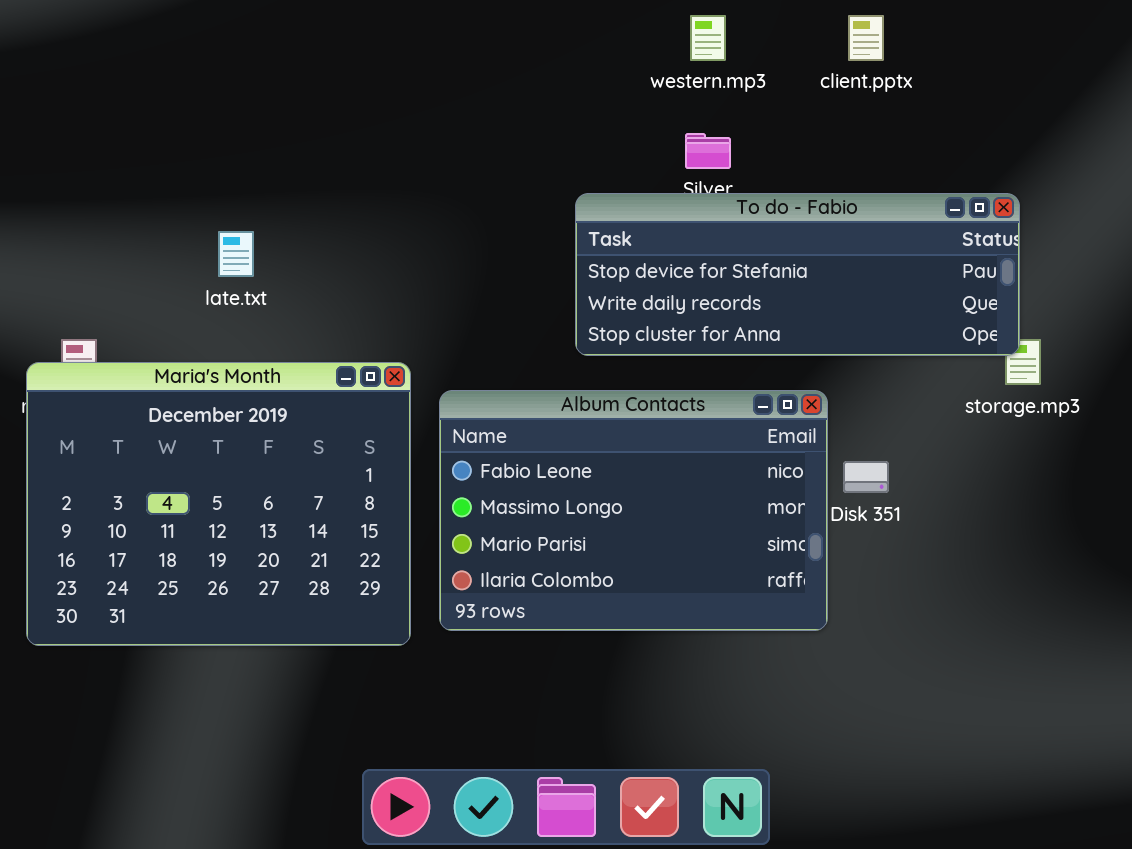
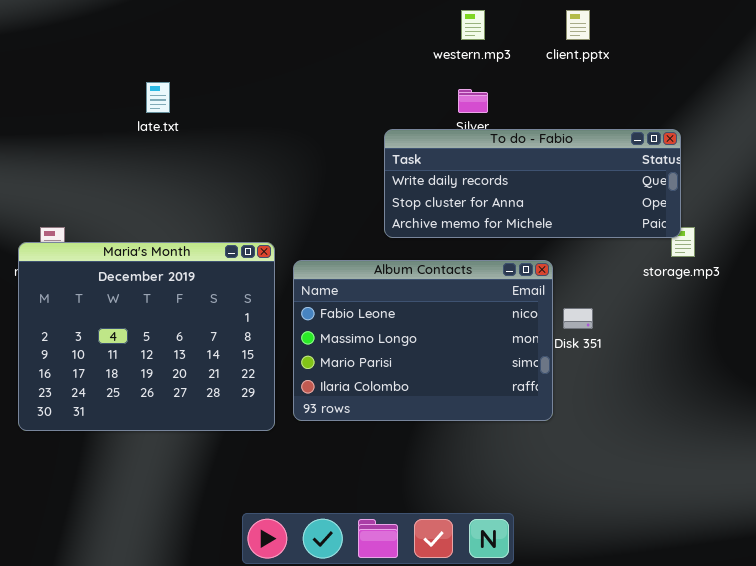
To do - Fabio: [575,193,1020,356] -> [384,129,681,238], scrolled down 1 row
late.txt: [218,231,254,277] -> [146,82,170,113], moved

